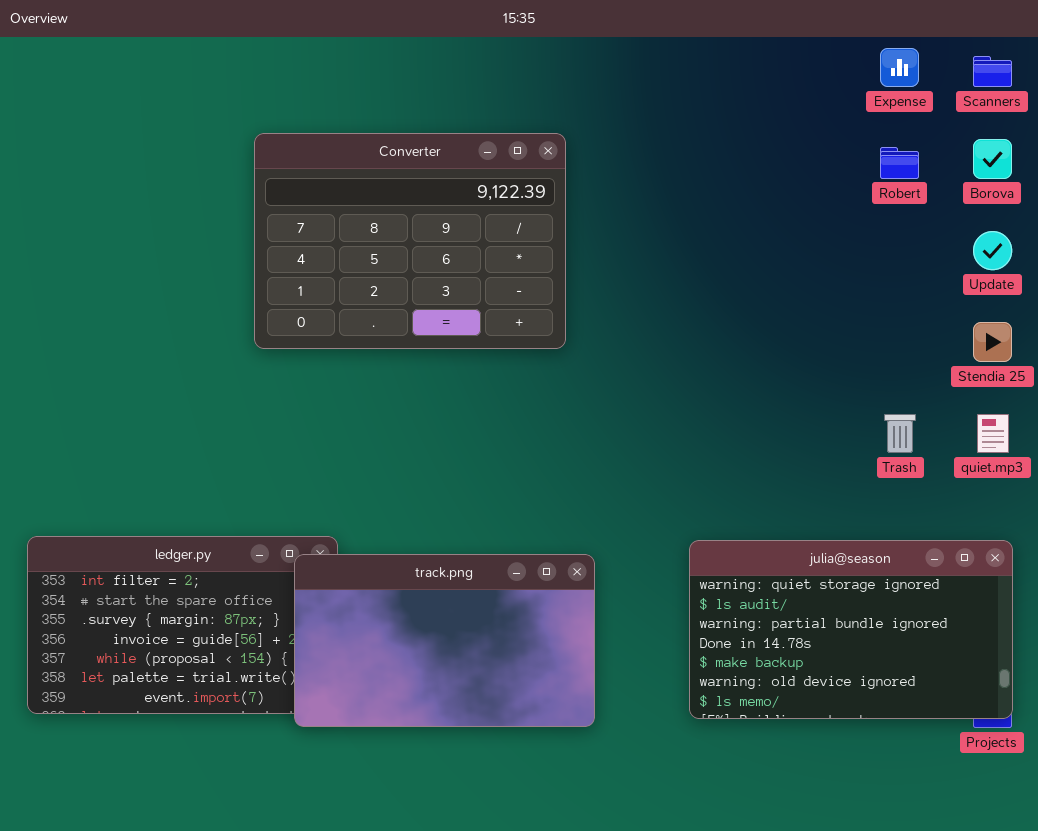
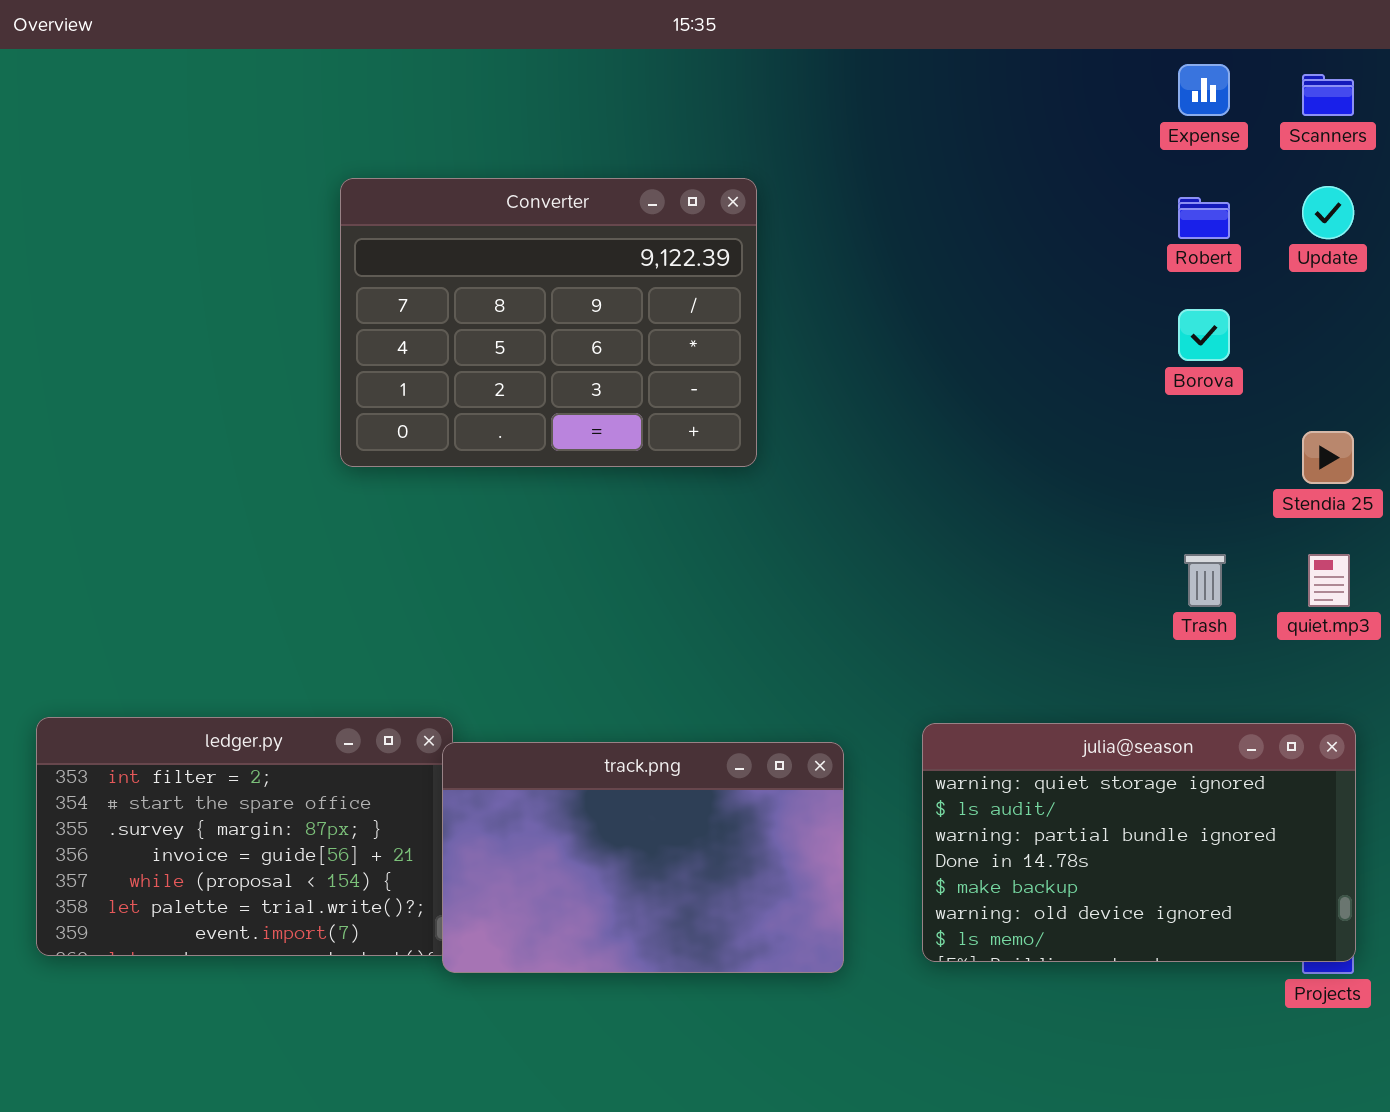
Borova: [973,139,1012,179] -> [1178,309,1230,361], moved
Update: [973,231,1012,270] -> [1302,186,1354,239], moved
track.png: [294,554,595,727] -> [442,742,844,973], moved

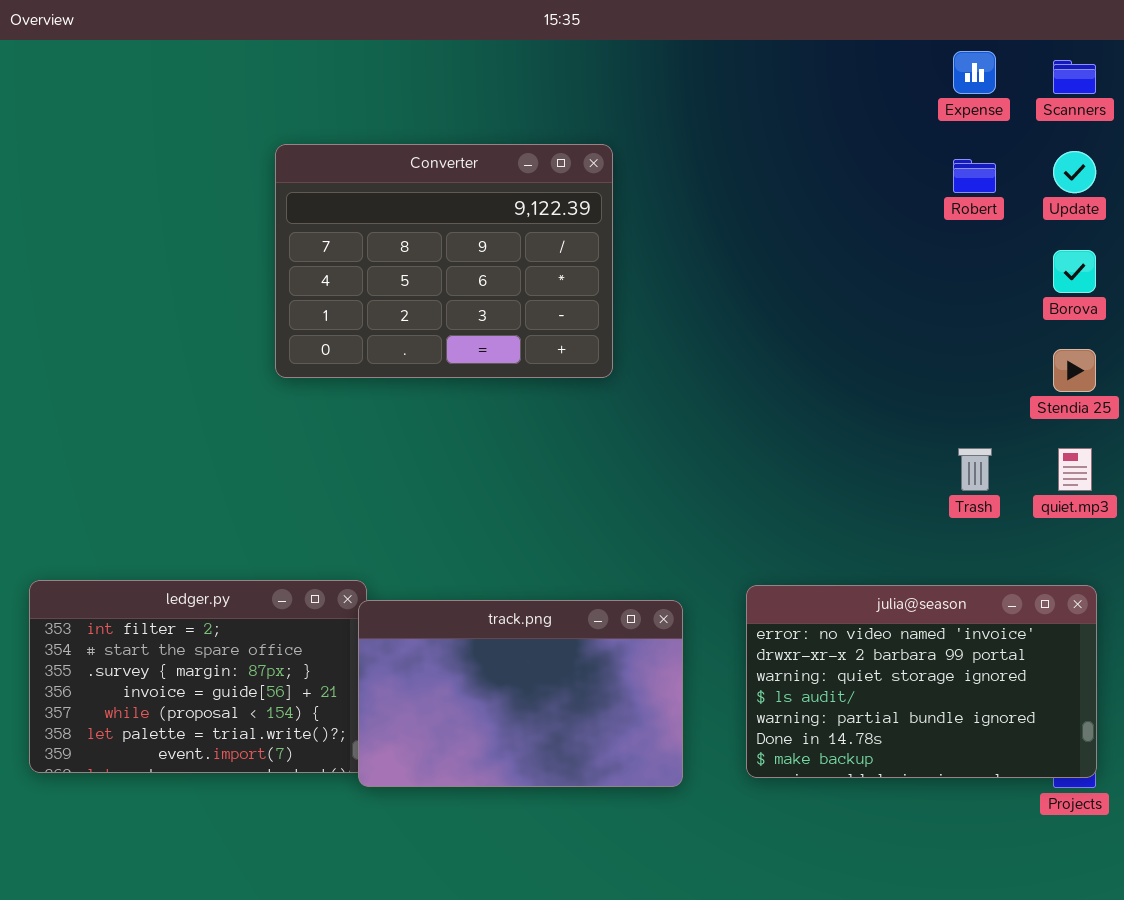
Borova: [1178,309,1230,361] -> [1053,250,1096,293], moved
julia@season: [922,723,1356,962] -> [746,585,1097,778], scrolled up 2 rows

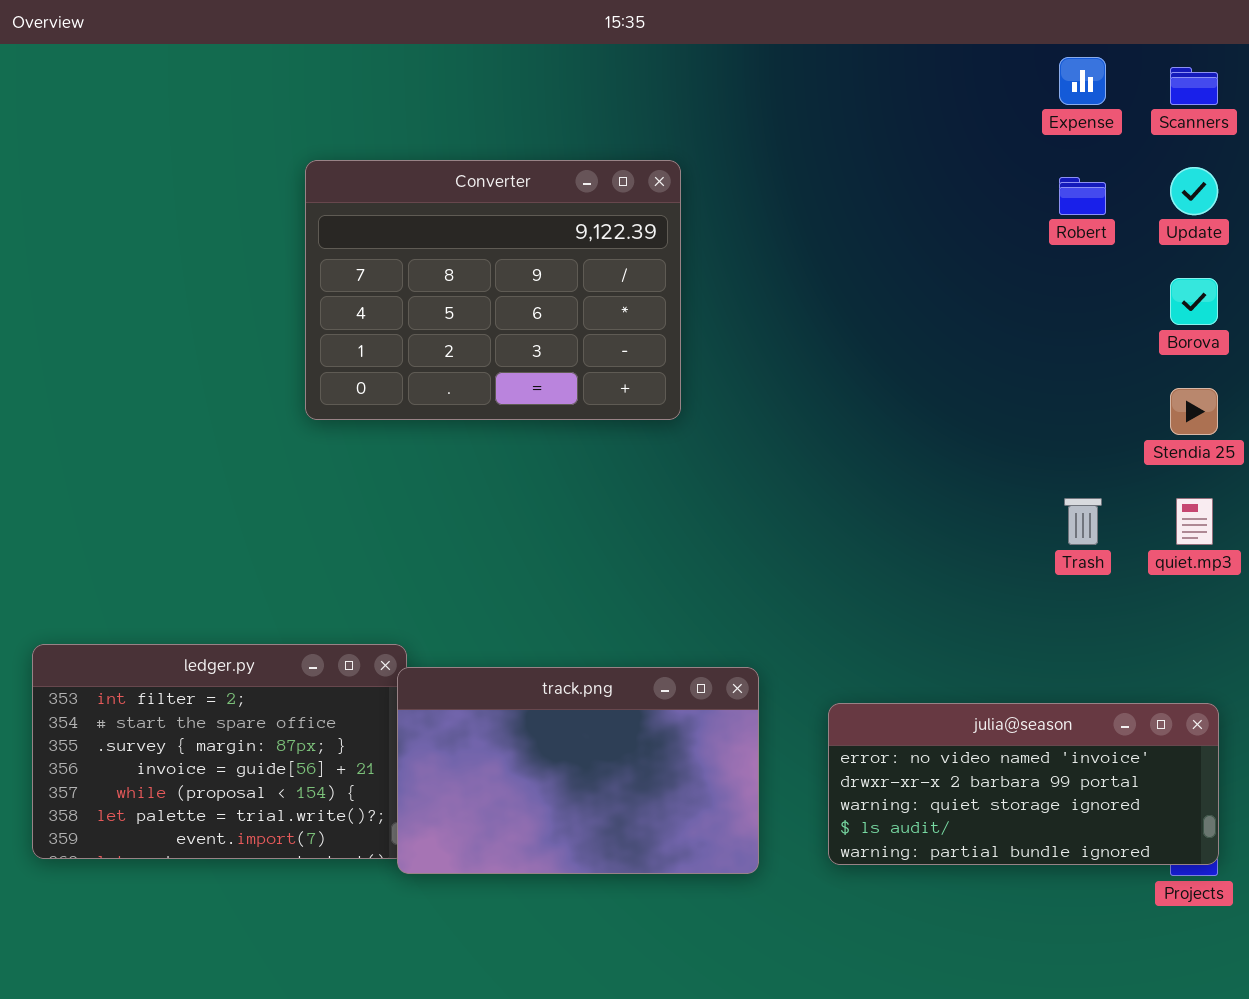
julia@season: [746,585,1097,778] -> [828,703,1219,865], resized

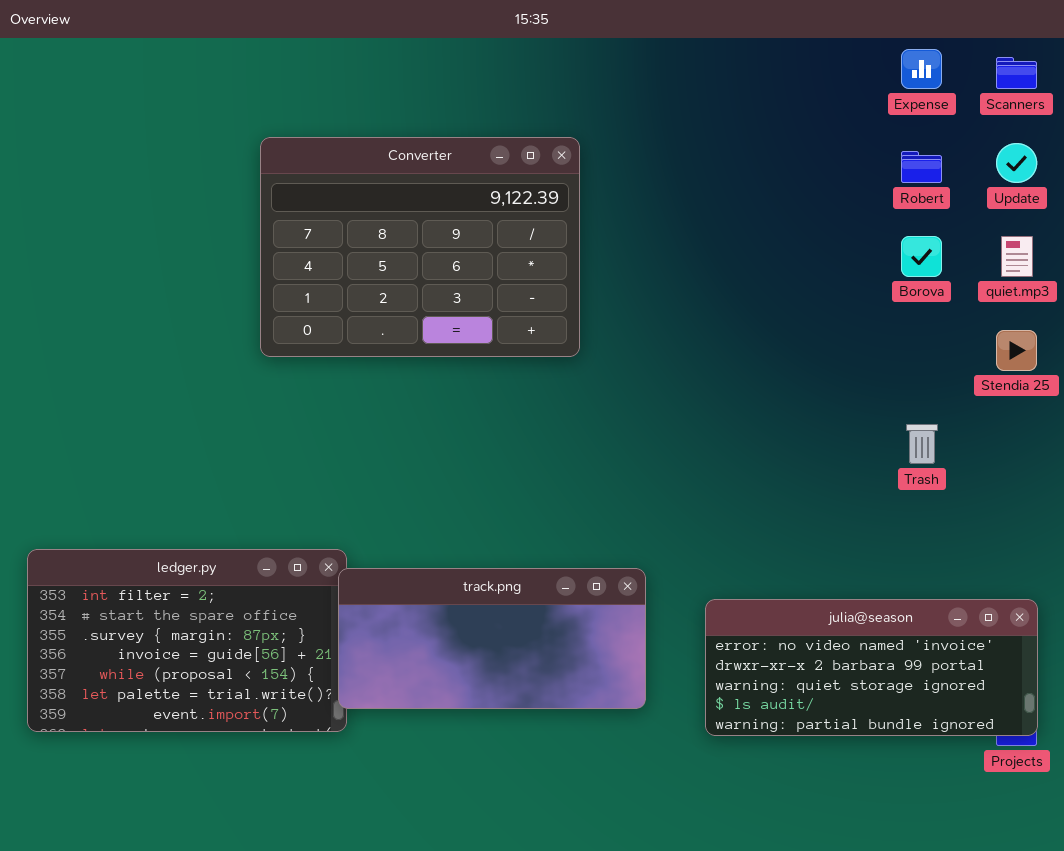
Borova: [1170,278,1218,325] -> [901,236,942,277], moved
quiet.mp3: [1176,498,1213,545] -> [1001,236,1033,277], moved
track.png: [397,667,759,874] -> [338,568,646,709], resized

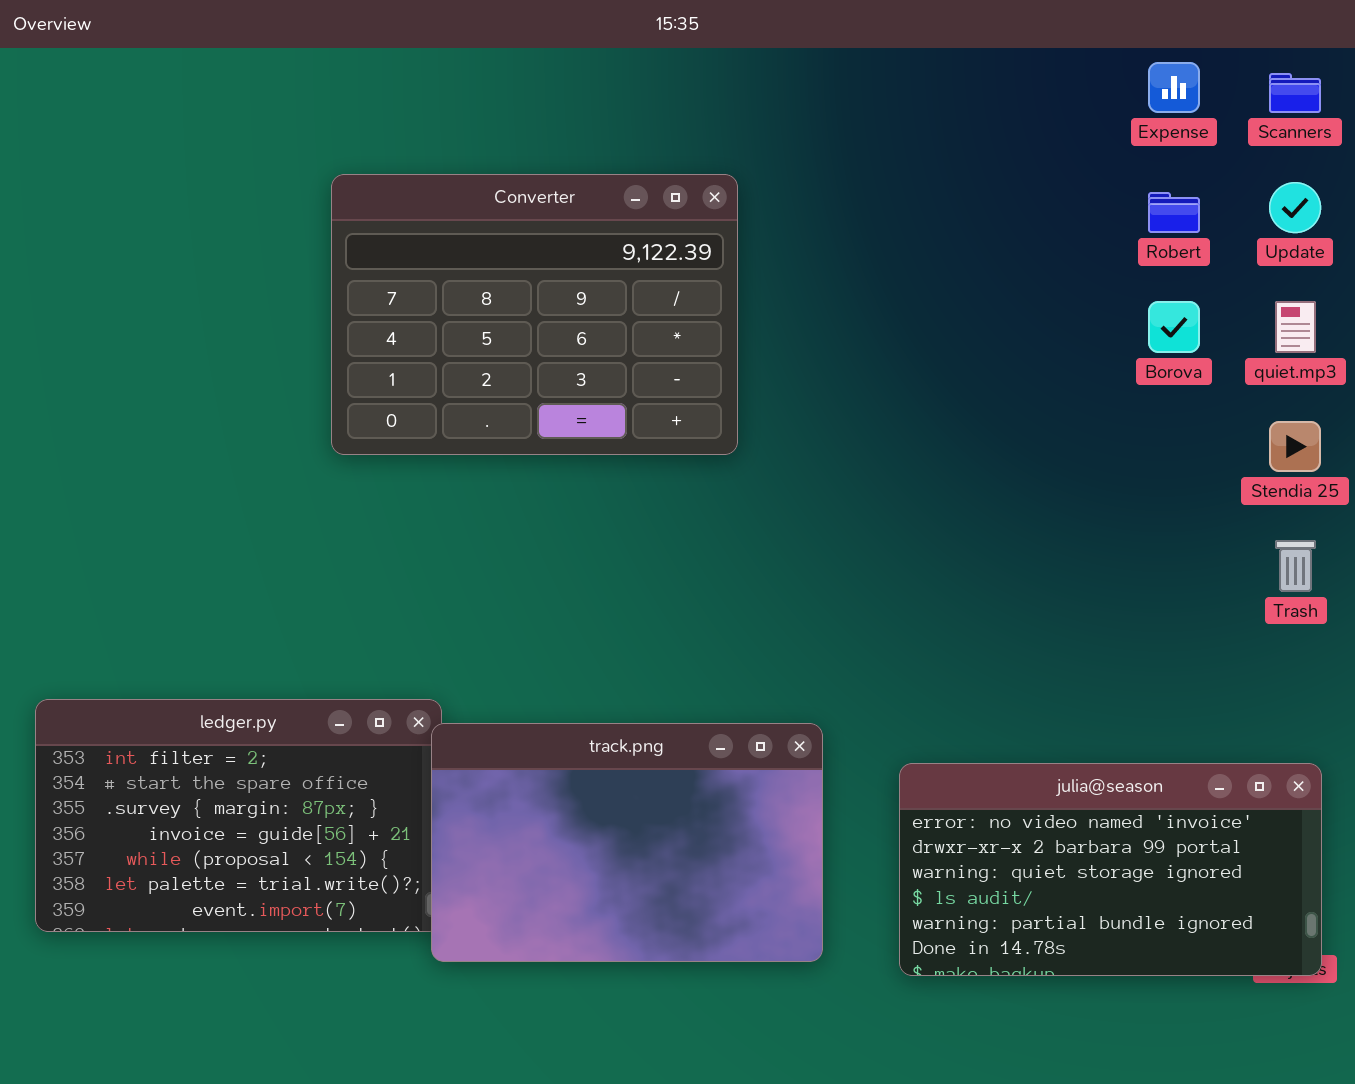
Trash: [906,424,938,464] -> [1275,540,1316,592], moved
track.png: [338,568,646,709] -> [431,723,823,962], resized
julia@season: [705,599,1038,736] -> [899,763,1322,976], resized

